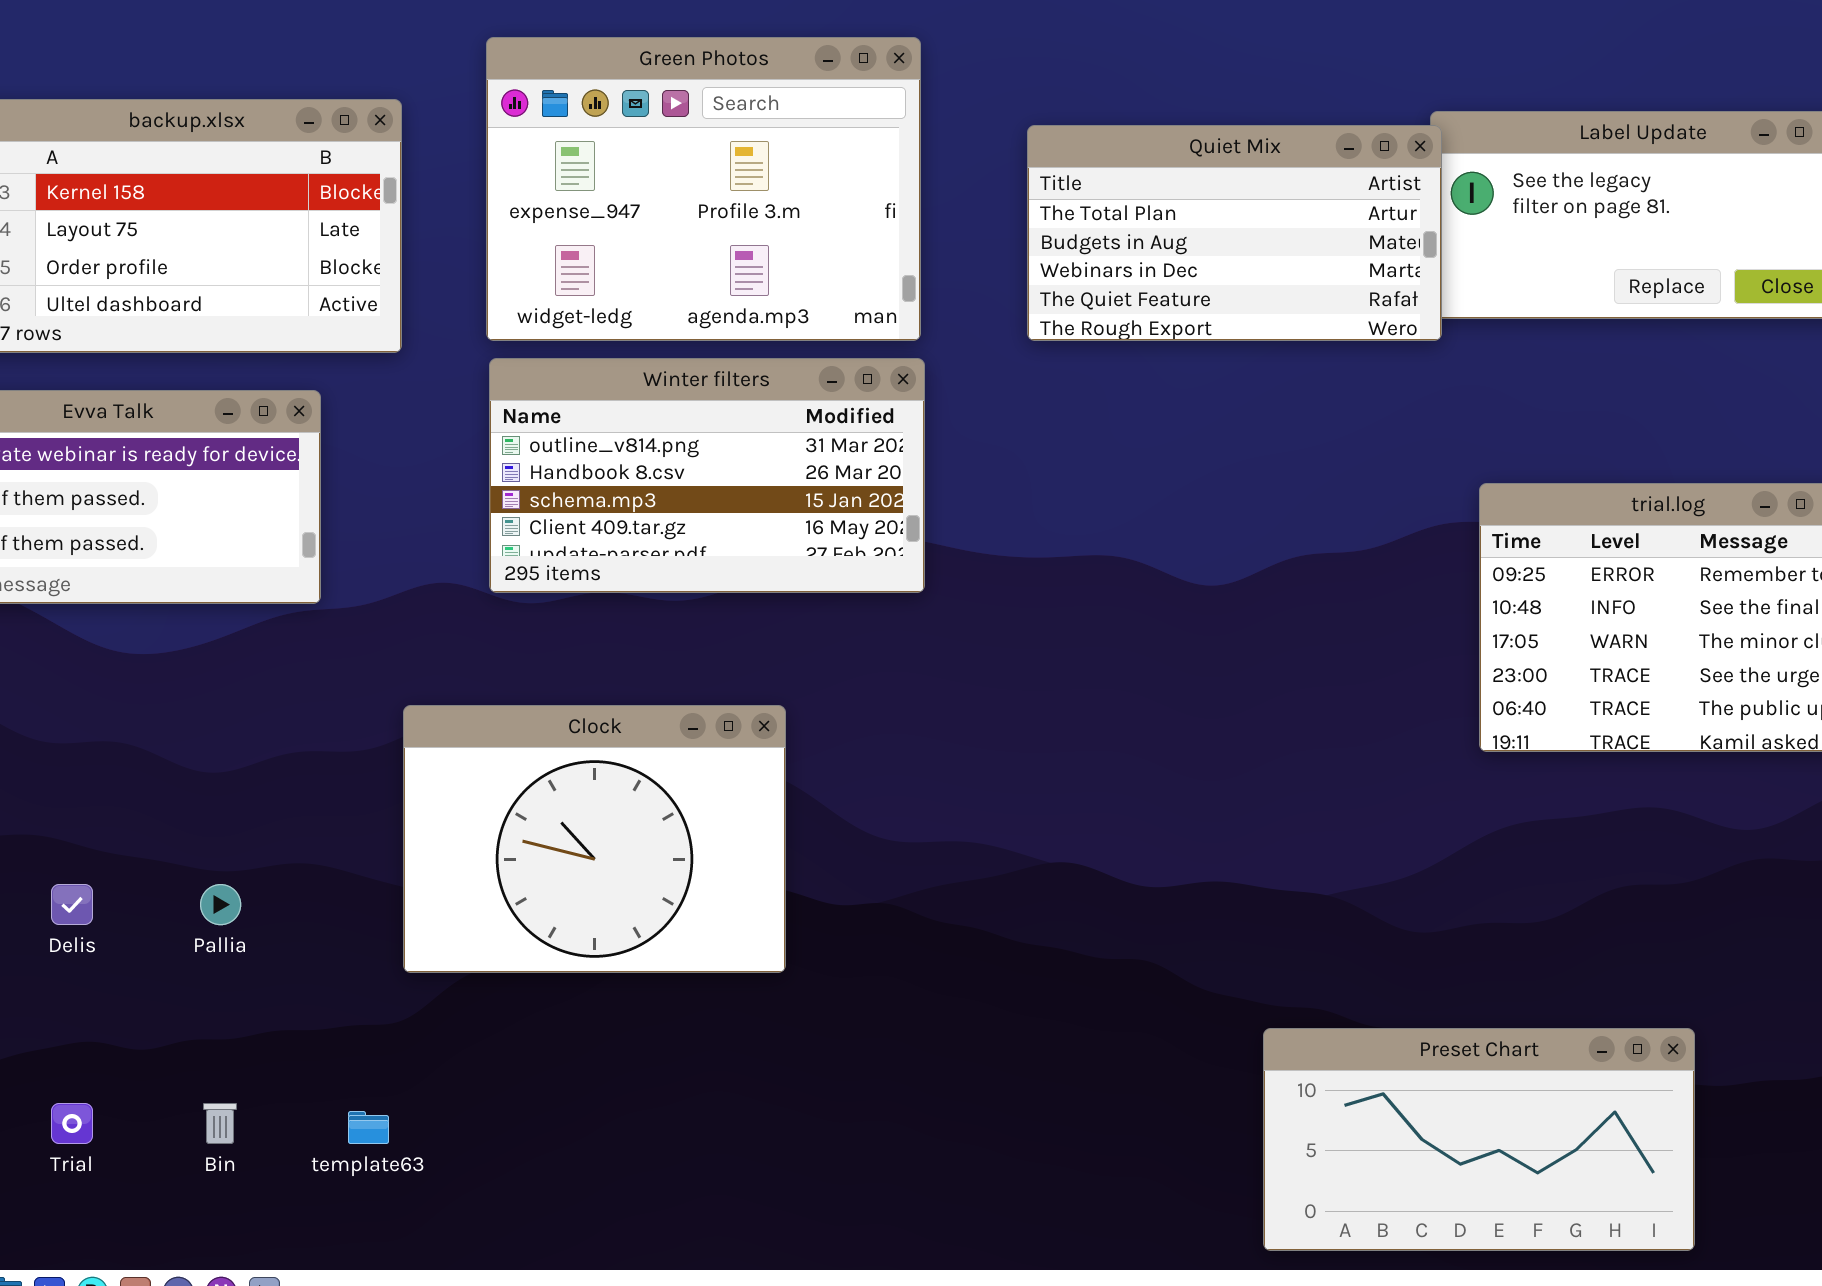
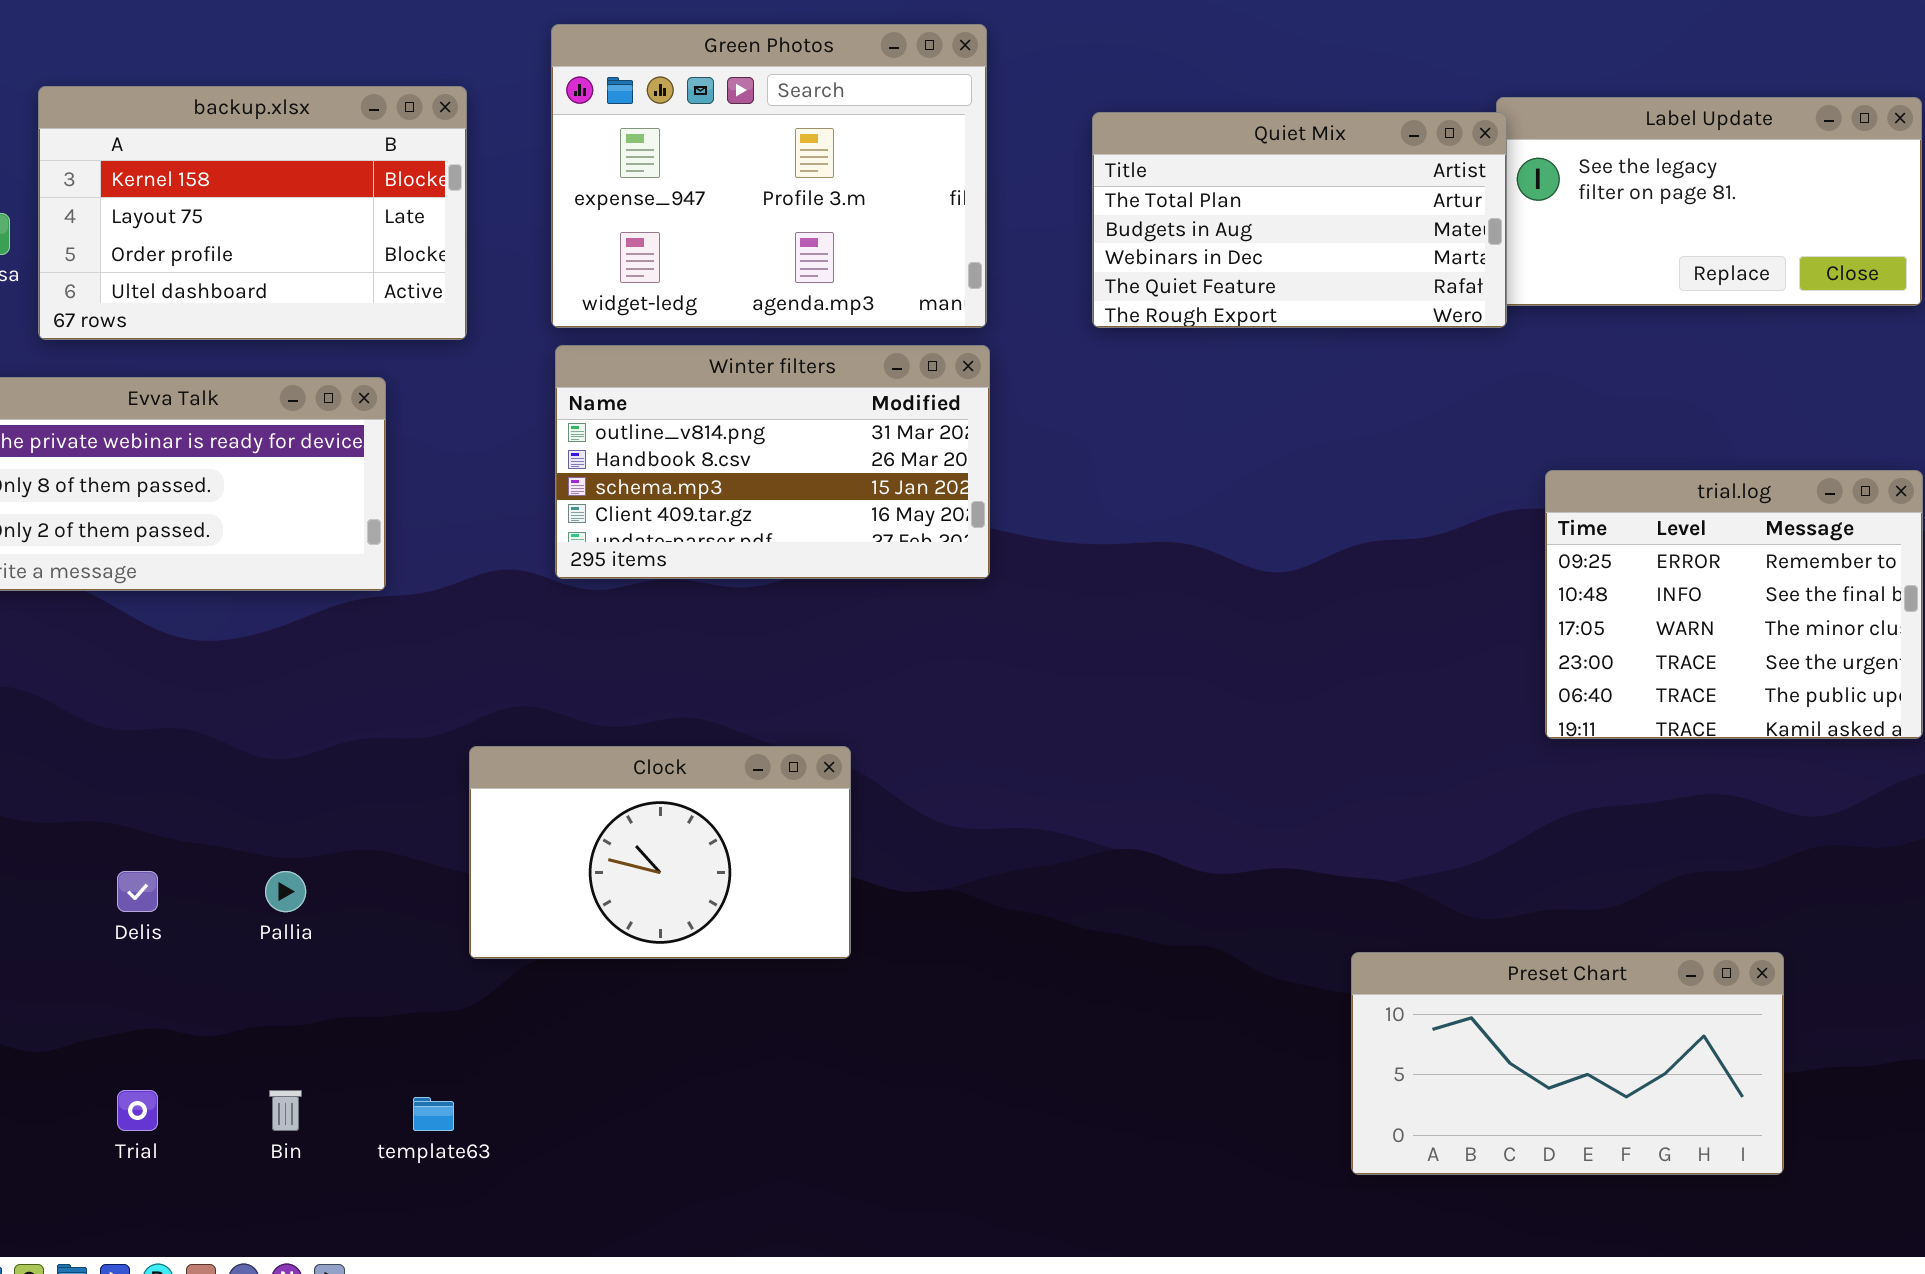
Clock: [403,705,786,973] -> [469,746,851,959], resized
Preset Chart: [1263,1028,1695,1251] -> [1351,952,1784,1175], moved

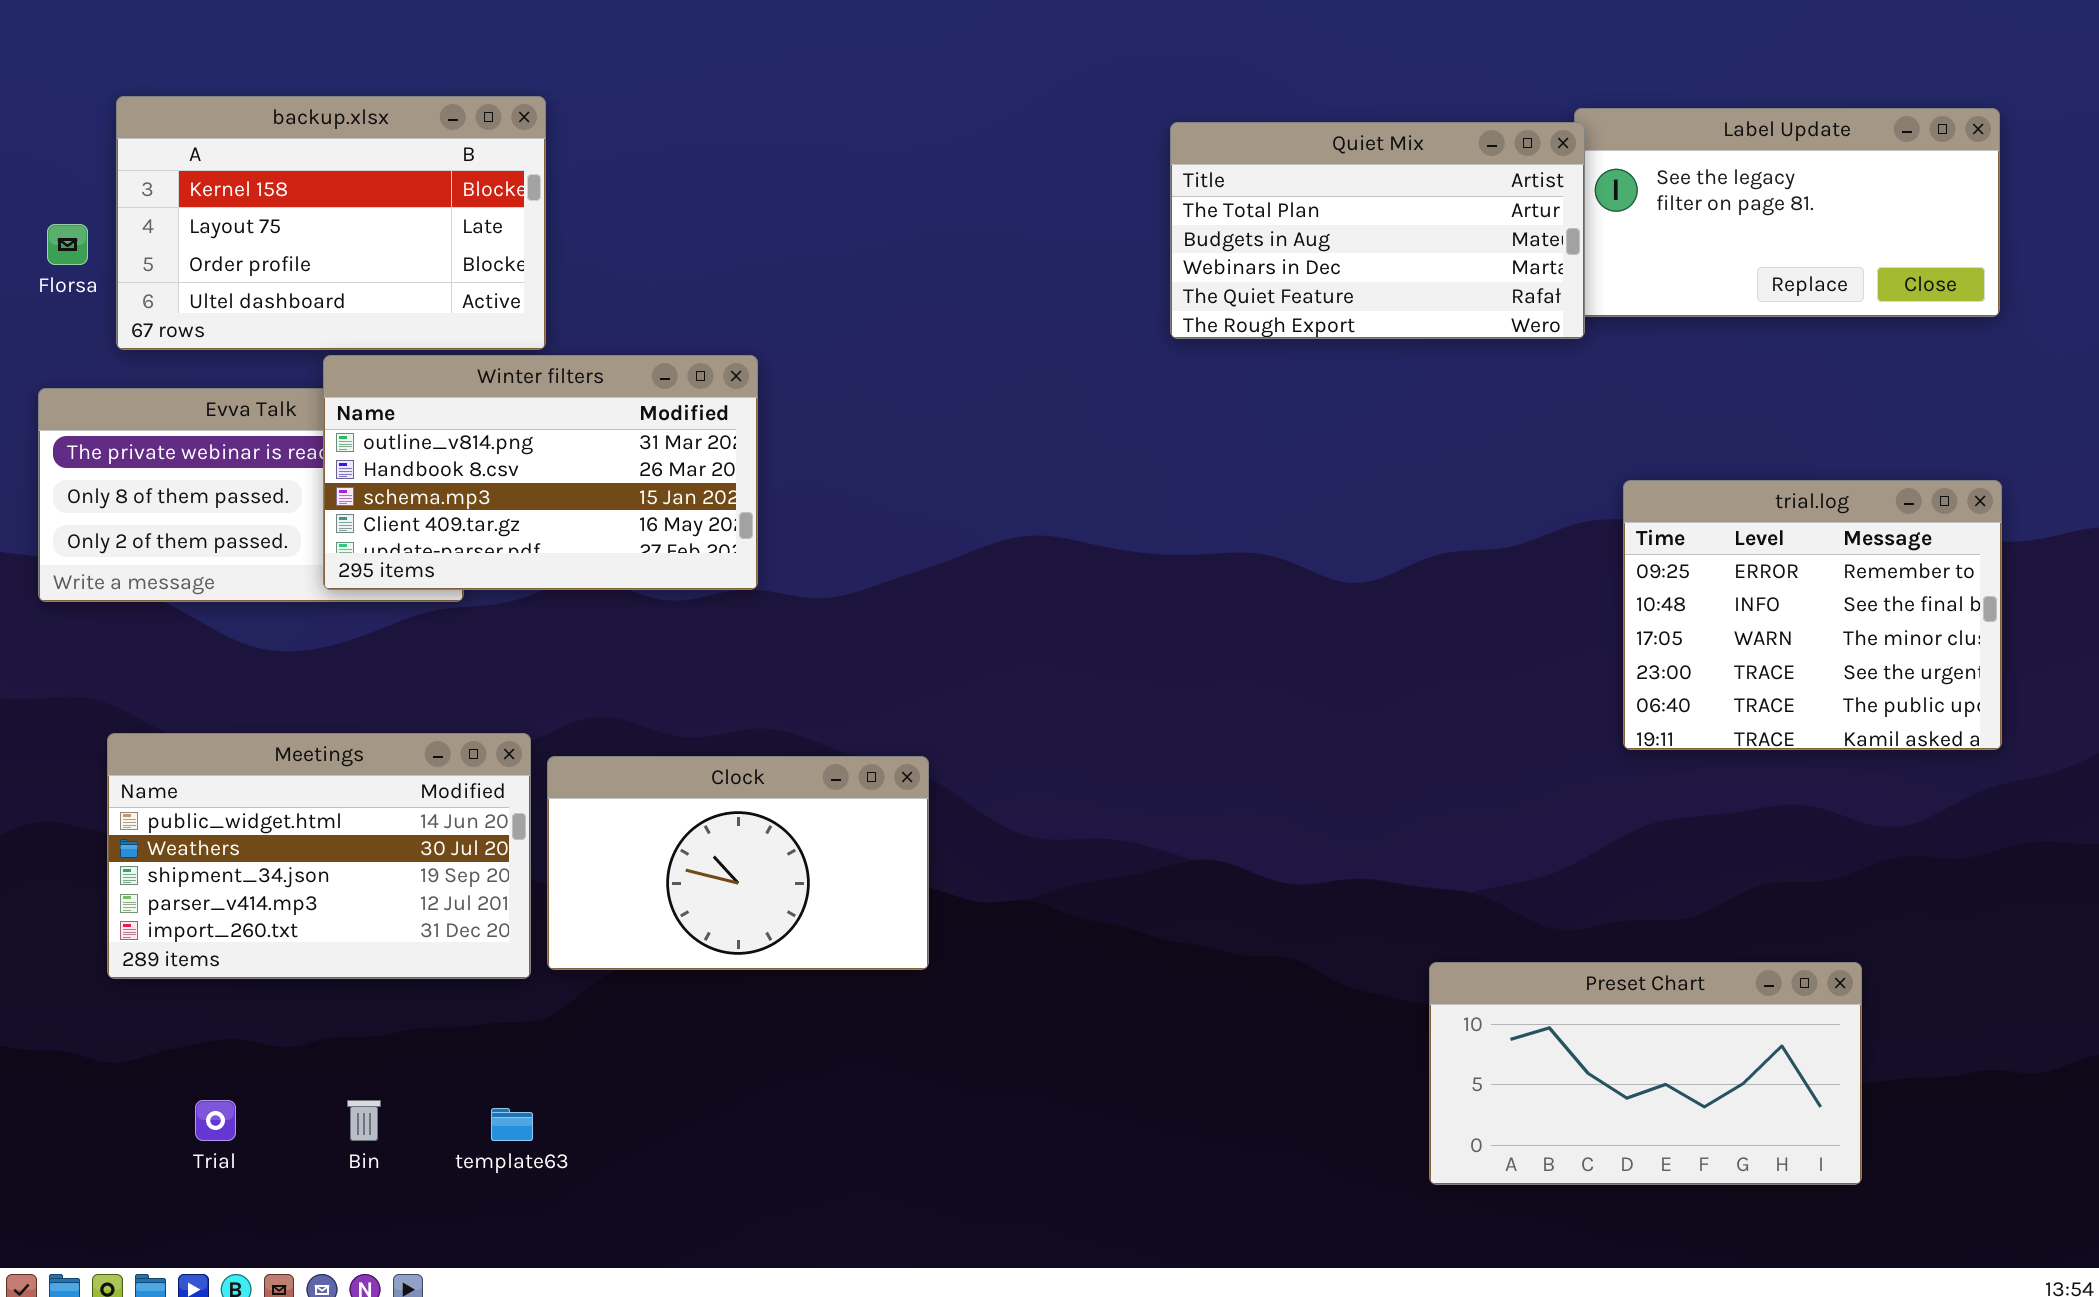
Green Photos: [551,24,987,328] -> none, closed
Winter filters: [555,345,990,579] -> [323,355,758,590], moved
Meetings: none -> [107,733,531,979], opened

